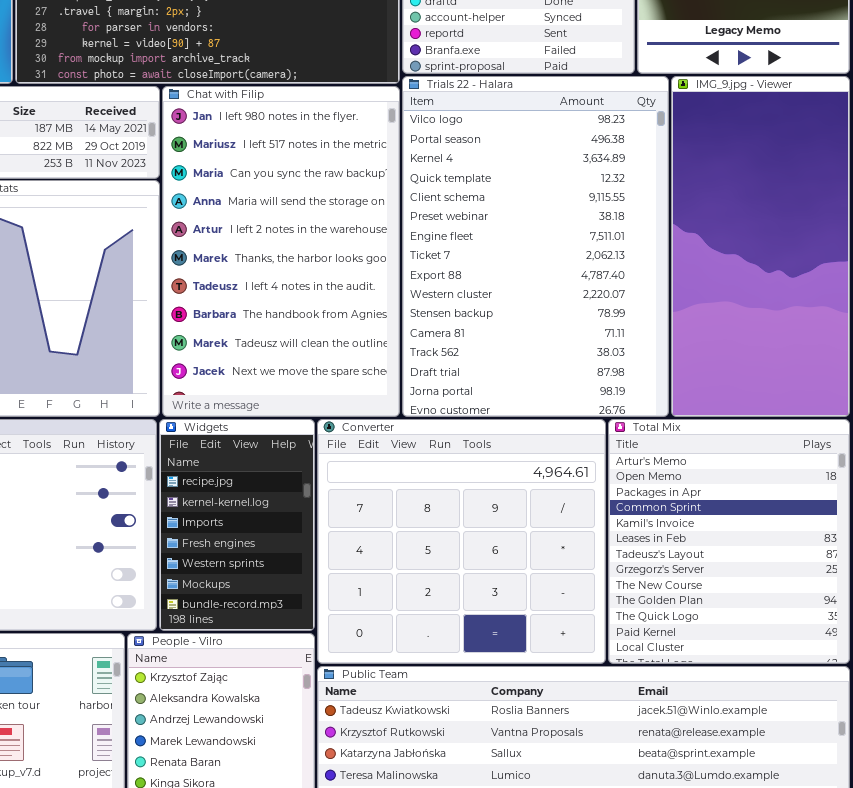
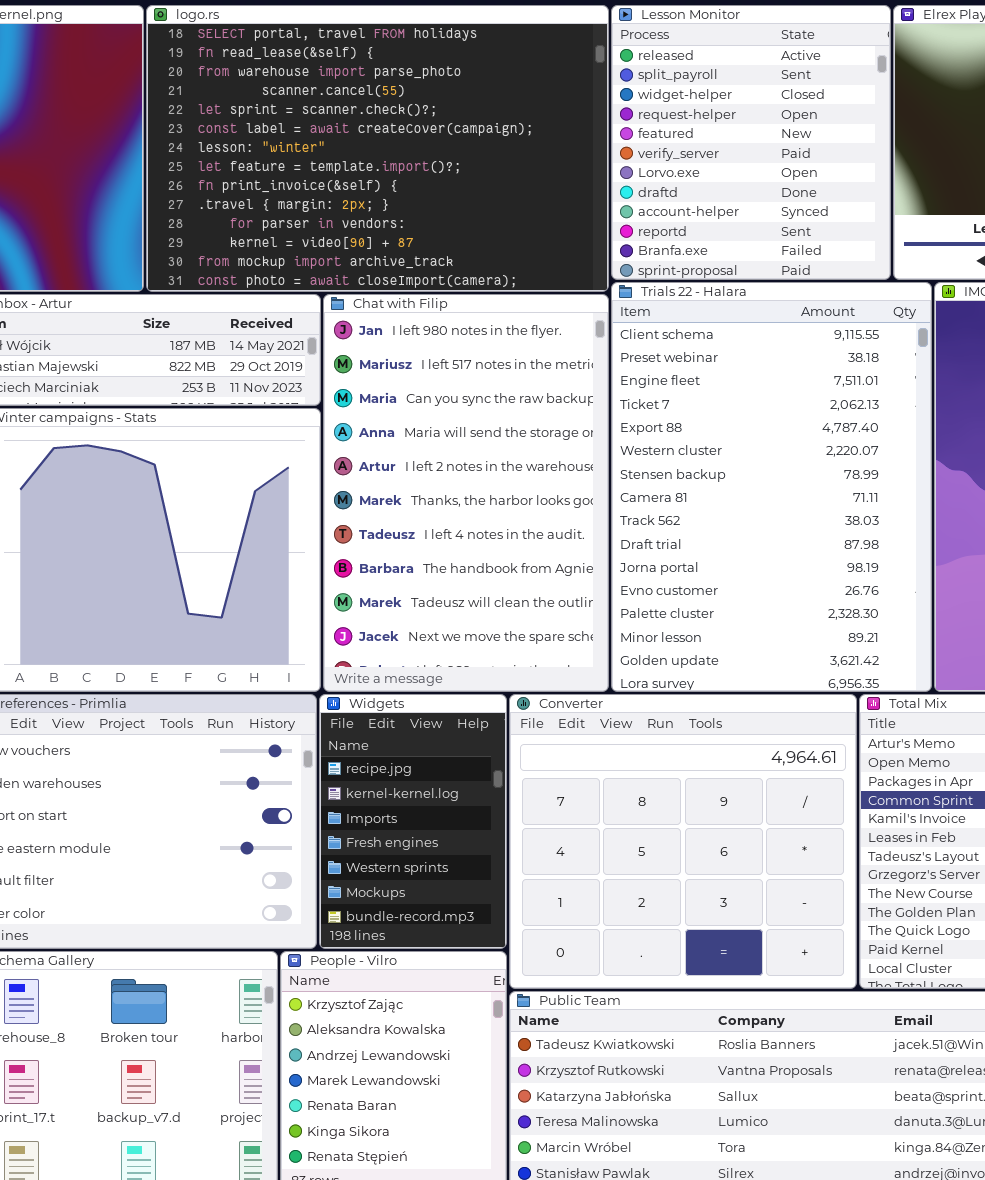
Trials 22 - Halara: [402,76,669,417] -> [611,282,932,692], scrolled down 4 rows

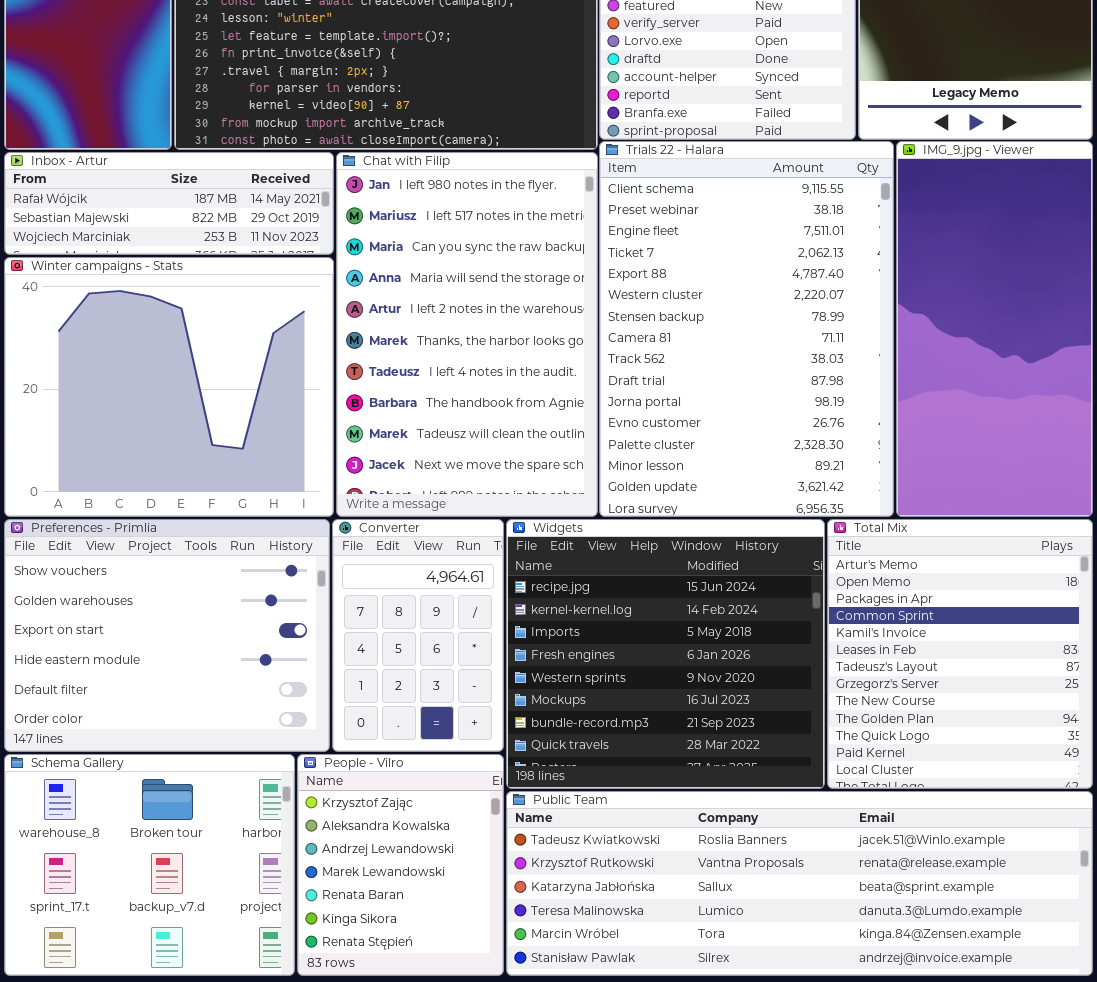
Widgets: [319,694,507,949] -> [506,519,825,789], moved, resized
Converter: [509,694,857,989] -> [332,519,504,752], moved, resized

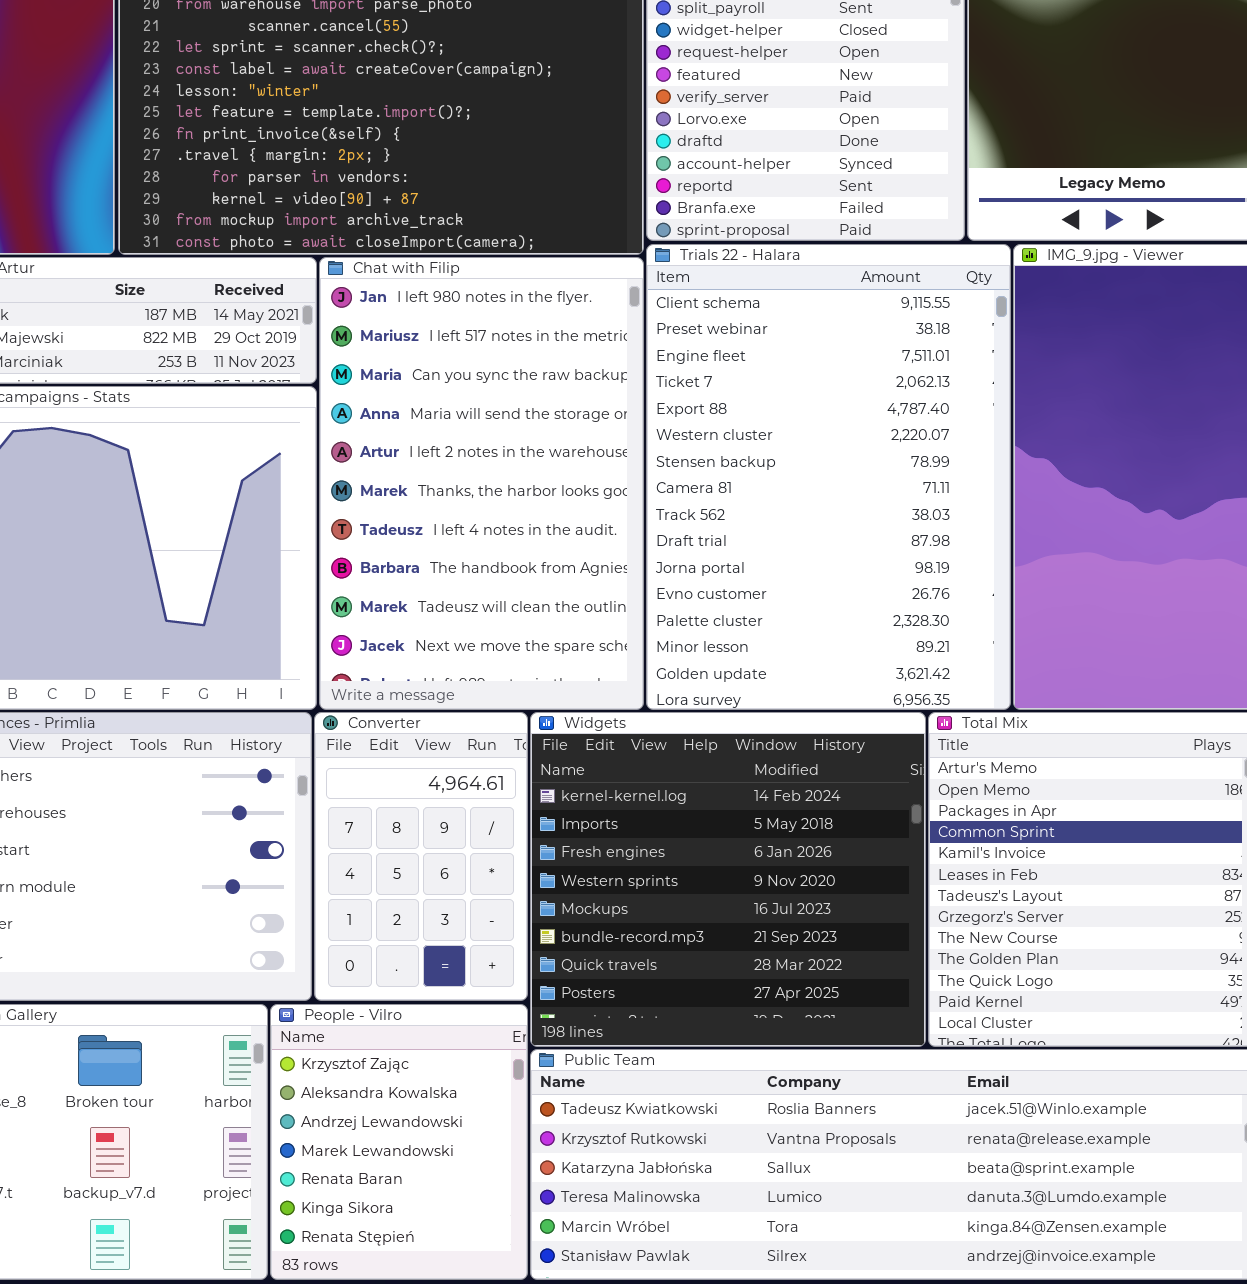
Widgets: [506,519,825,789] -> [530,712,926,1047], scrolled down 1 row

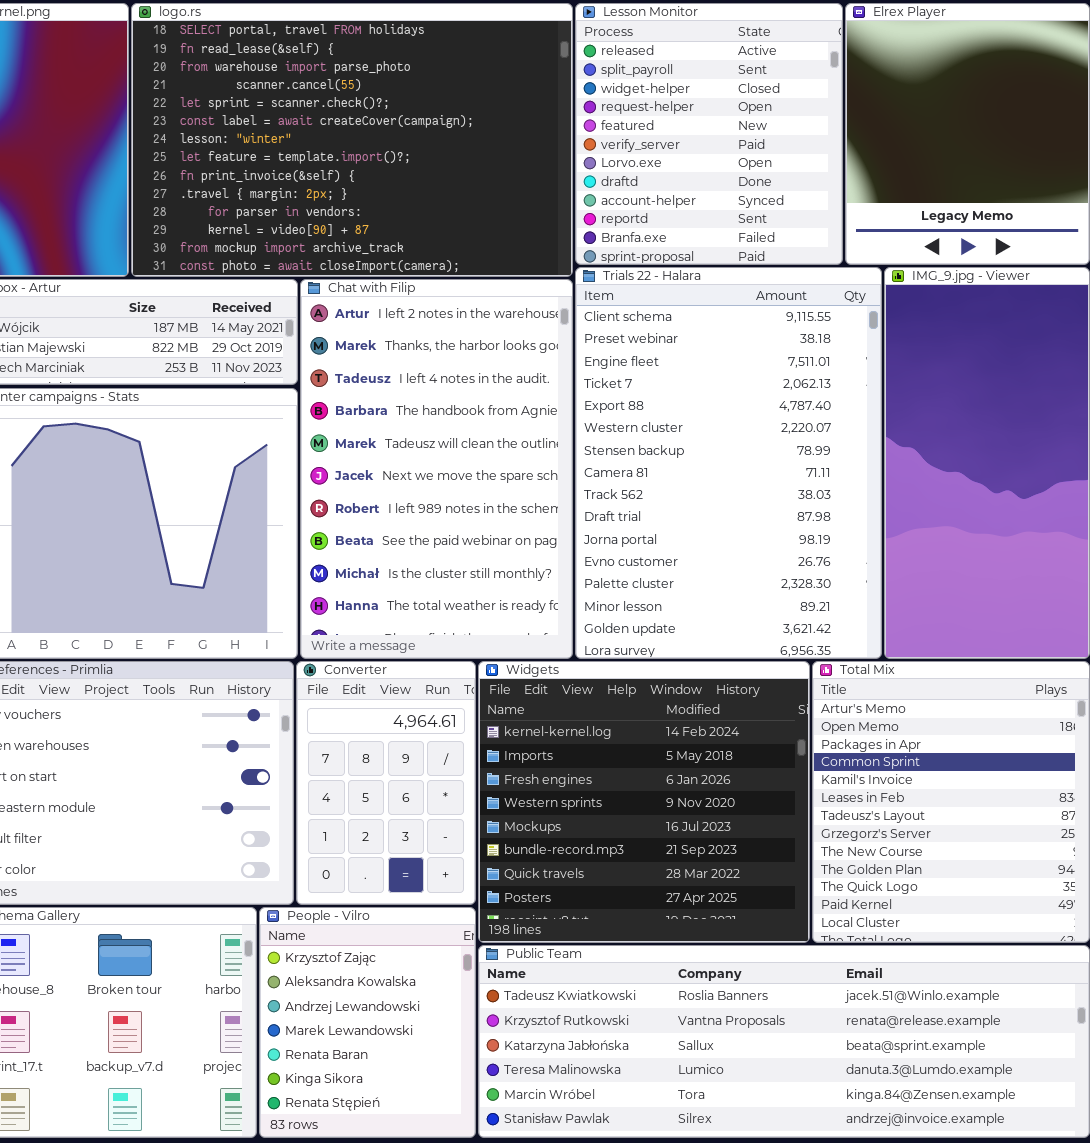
Chat with Filip: [319,257,644,710] -> [300,279,573,659], scrolled down 4 rows

